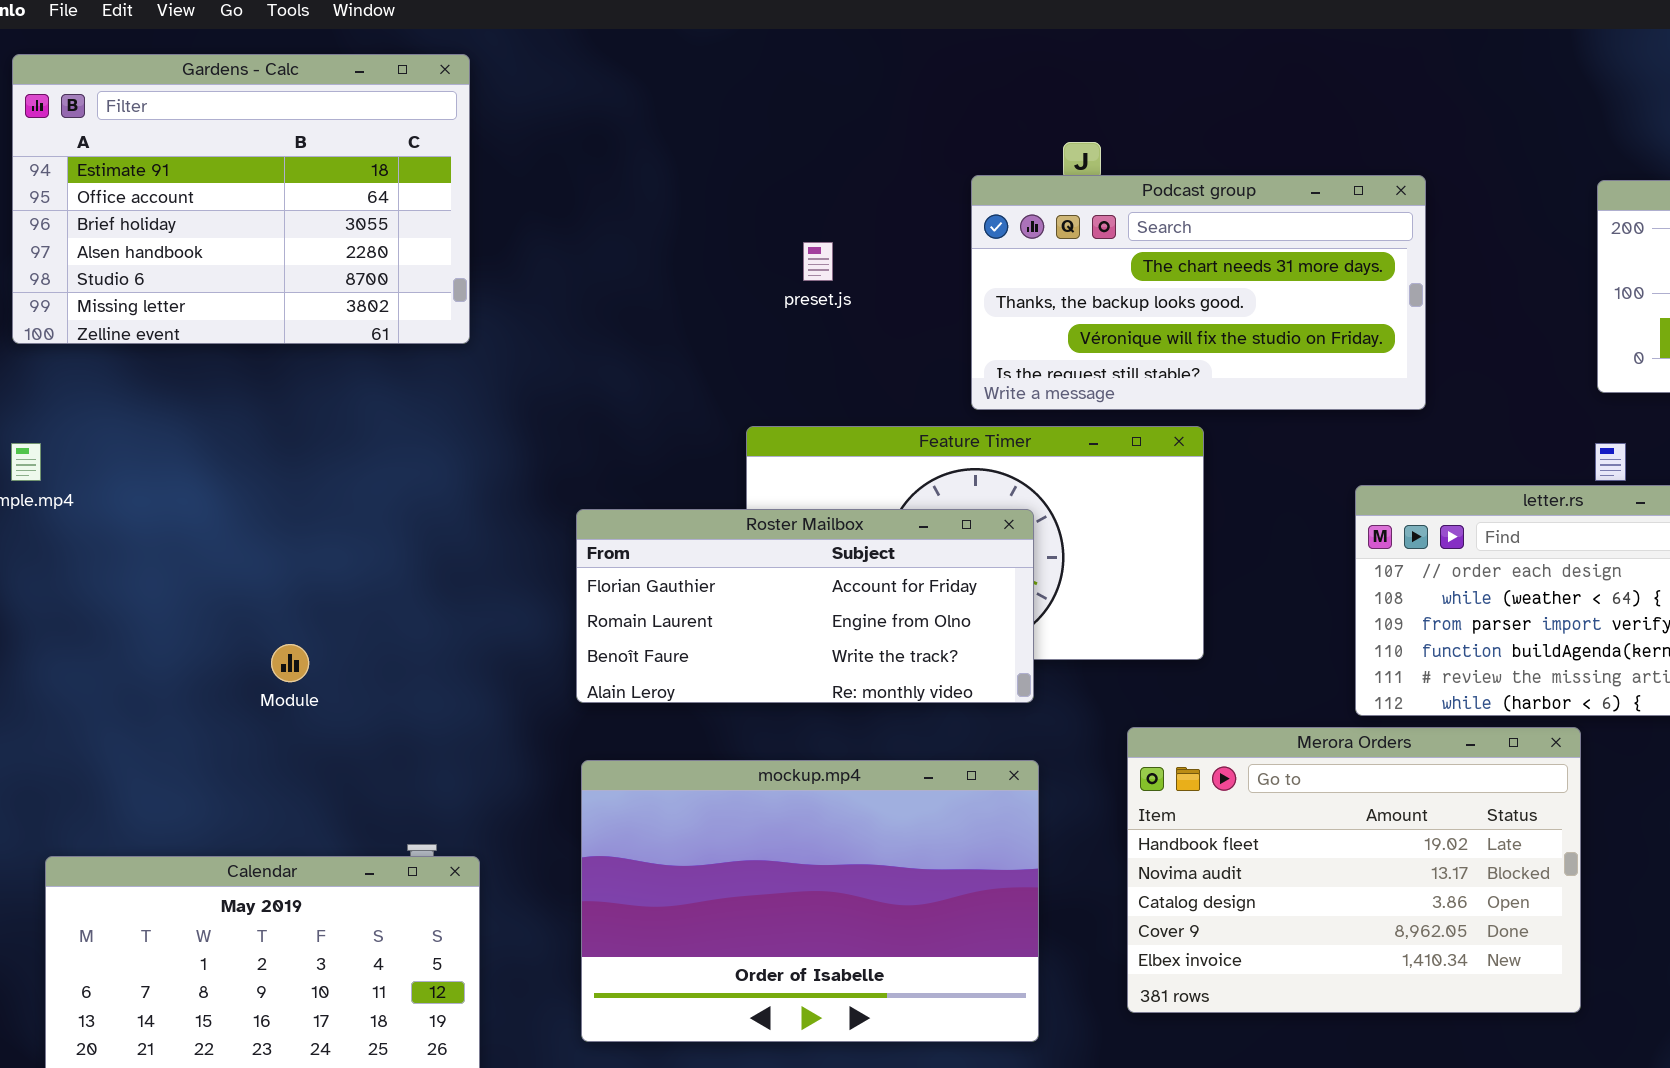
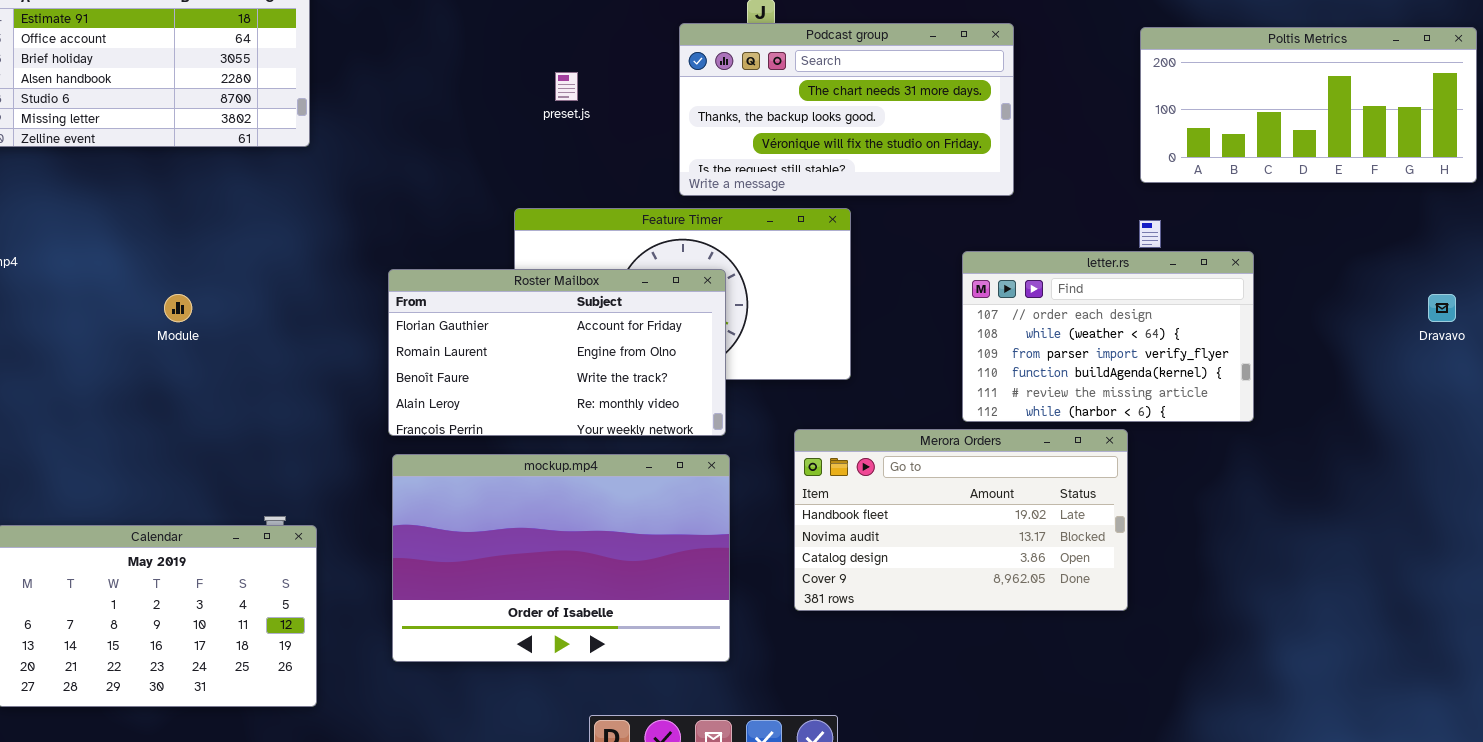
Roster Mailbox: [576,509,1034,703] -> [388,269,726,436], resized
Module: [271,644,309,682] -> [164,294,192,322], moved
Merora Orders: [1127,727,1581,1013] -> [794,429,1128,611], resized

